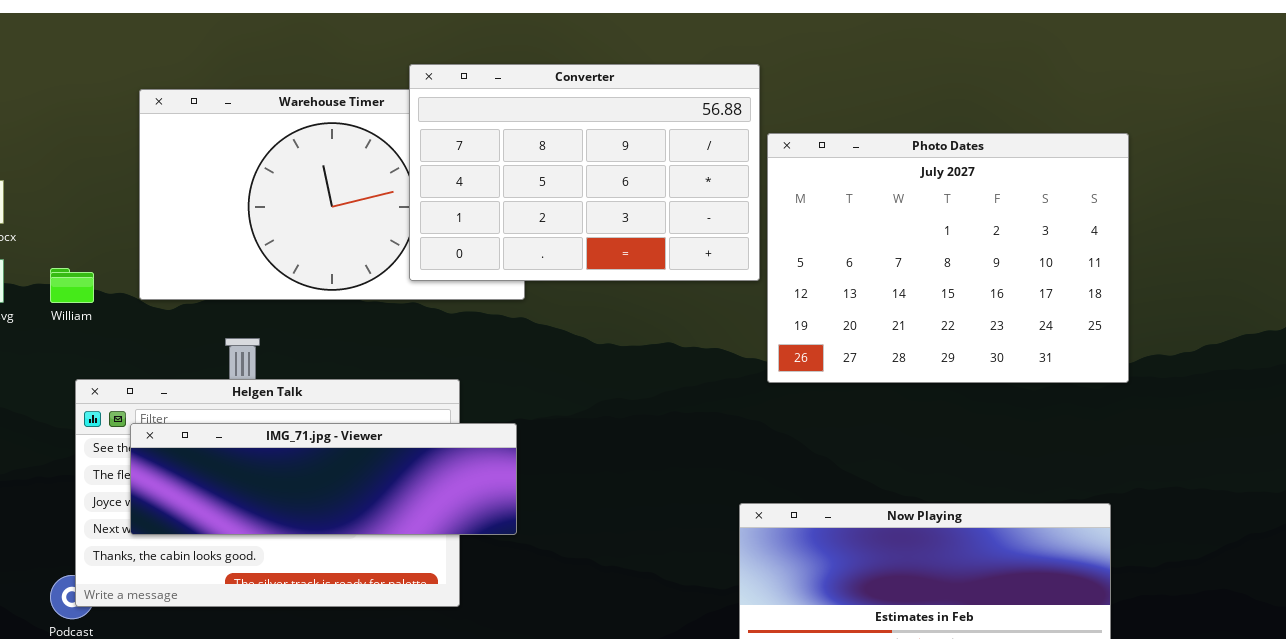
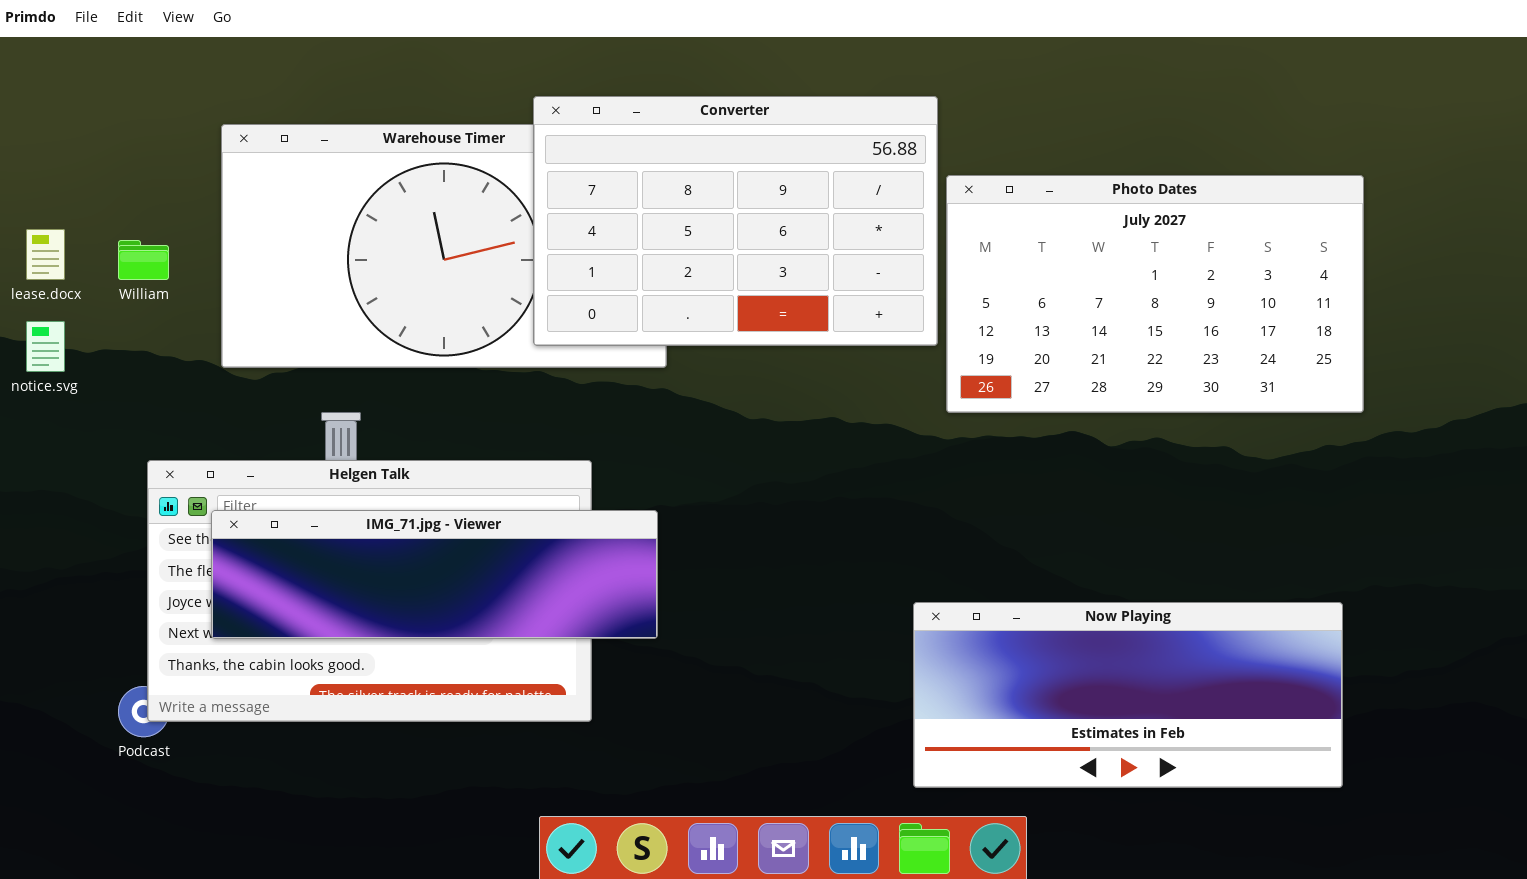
Photo Dates: [767,133,1129,383] -> [946,175,1364,413], resized
William: [50,268,94,303] -> [118,240,169,280], moved

